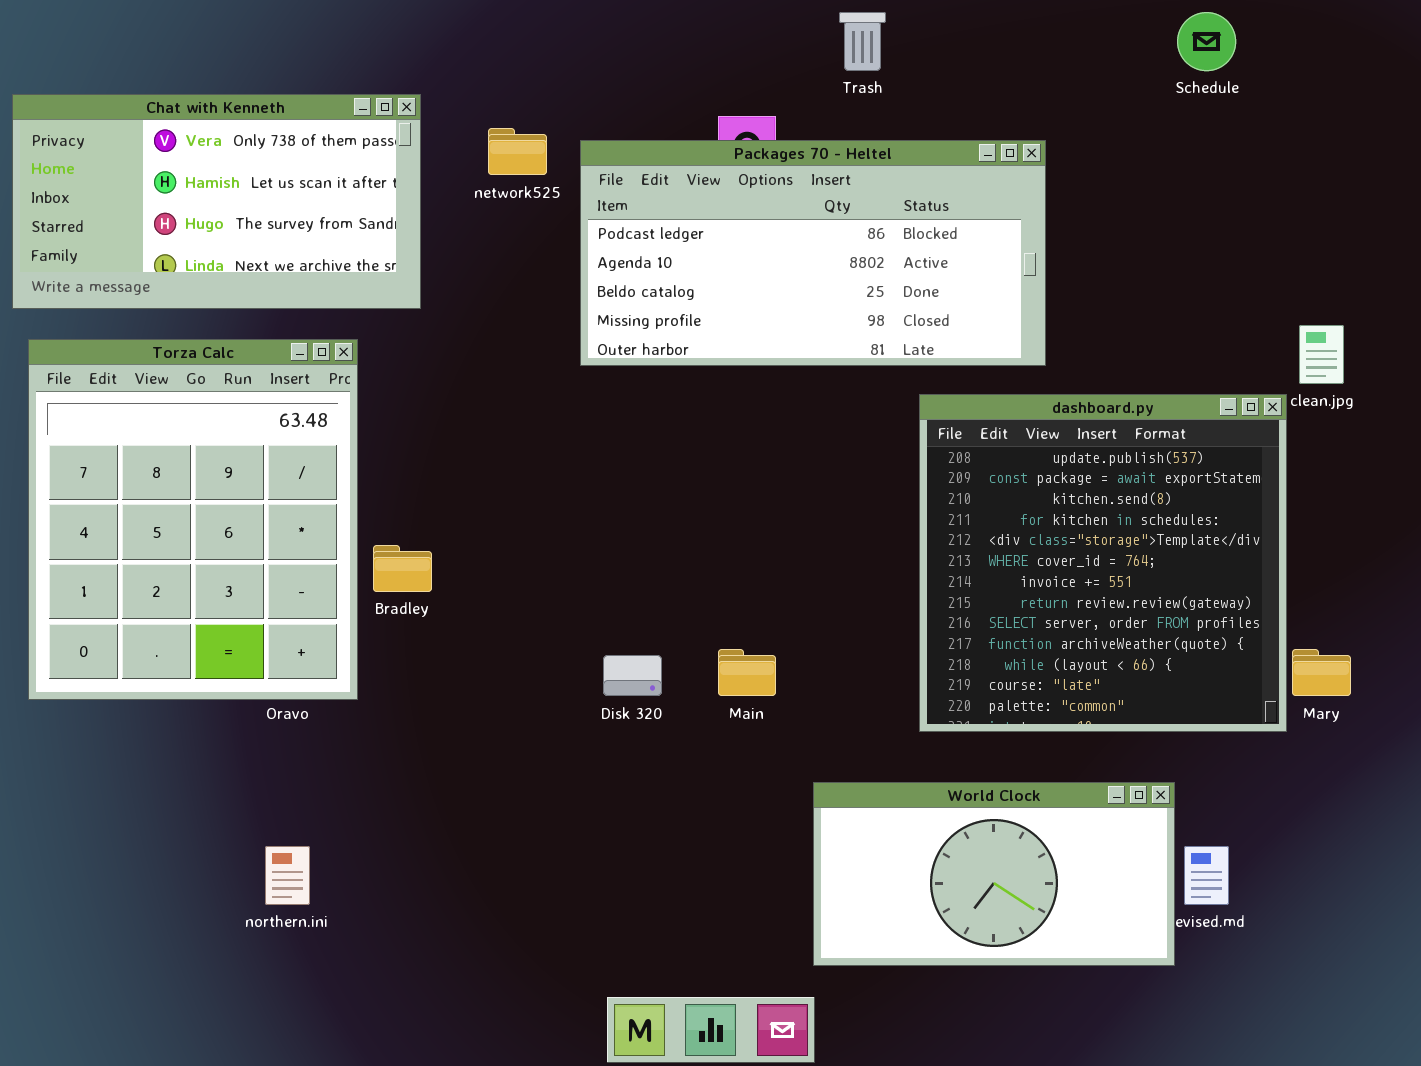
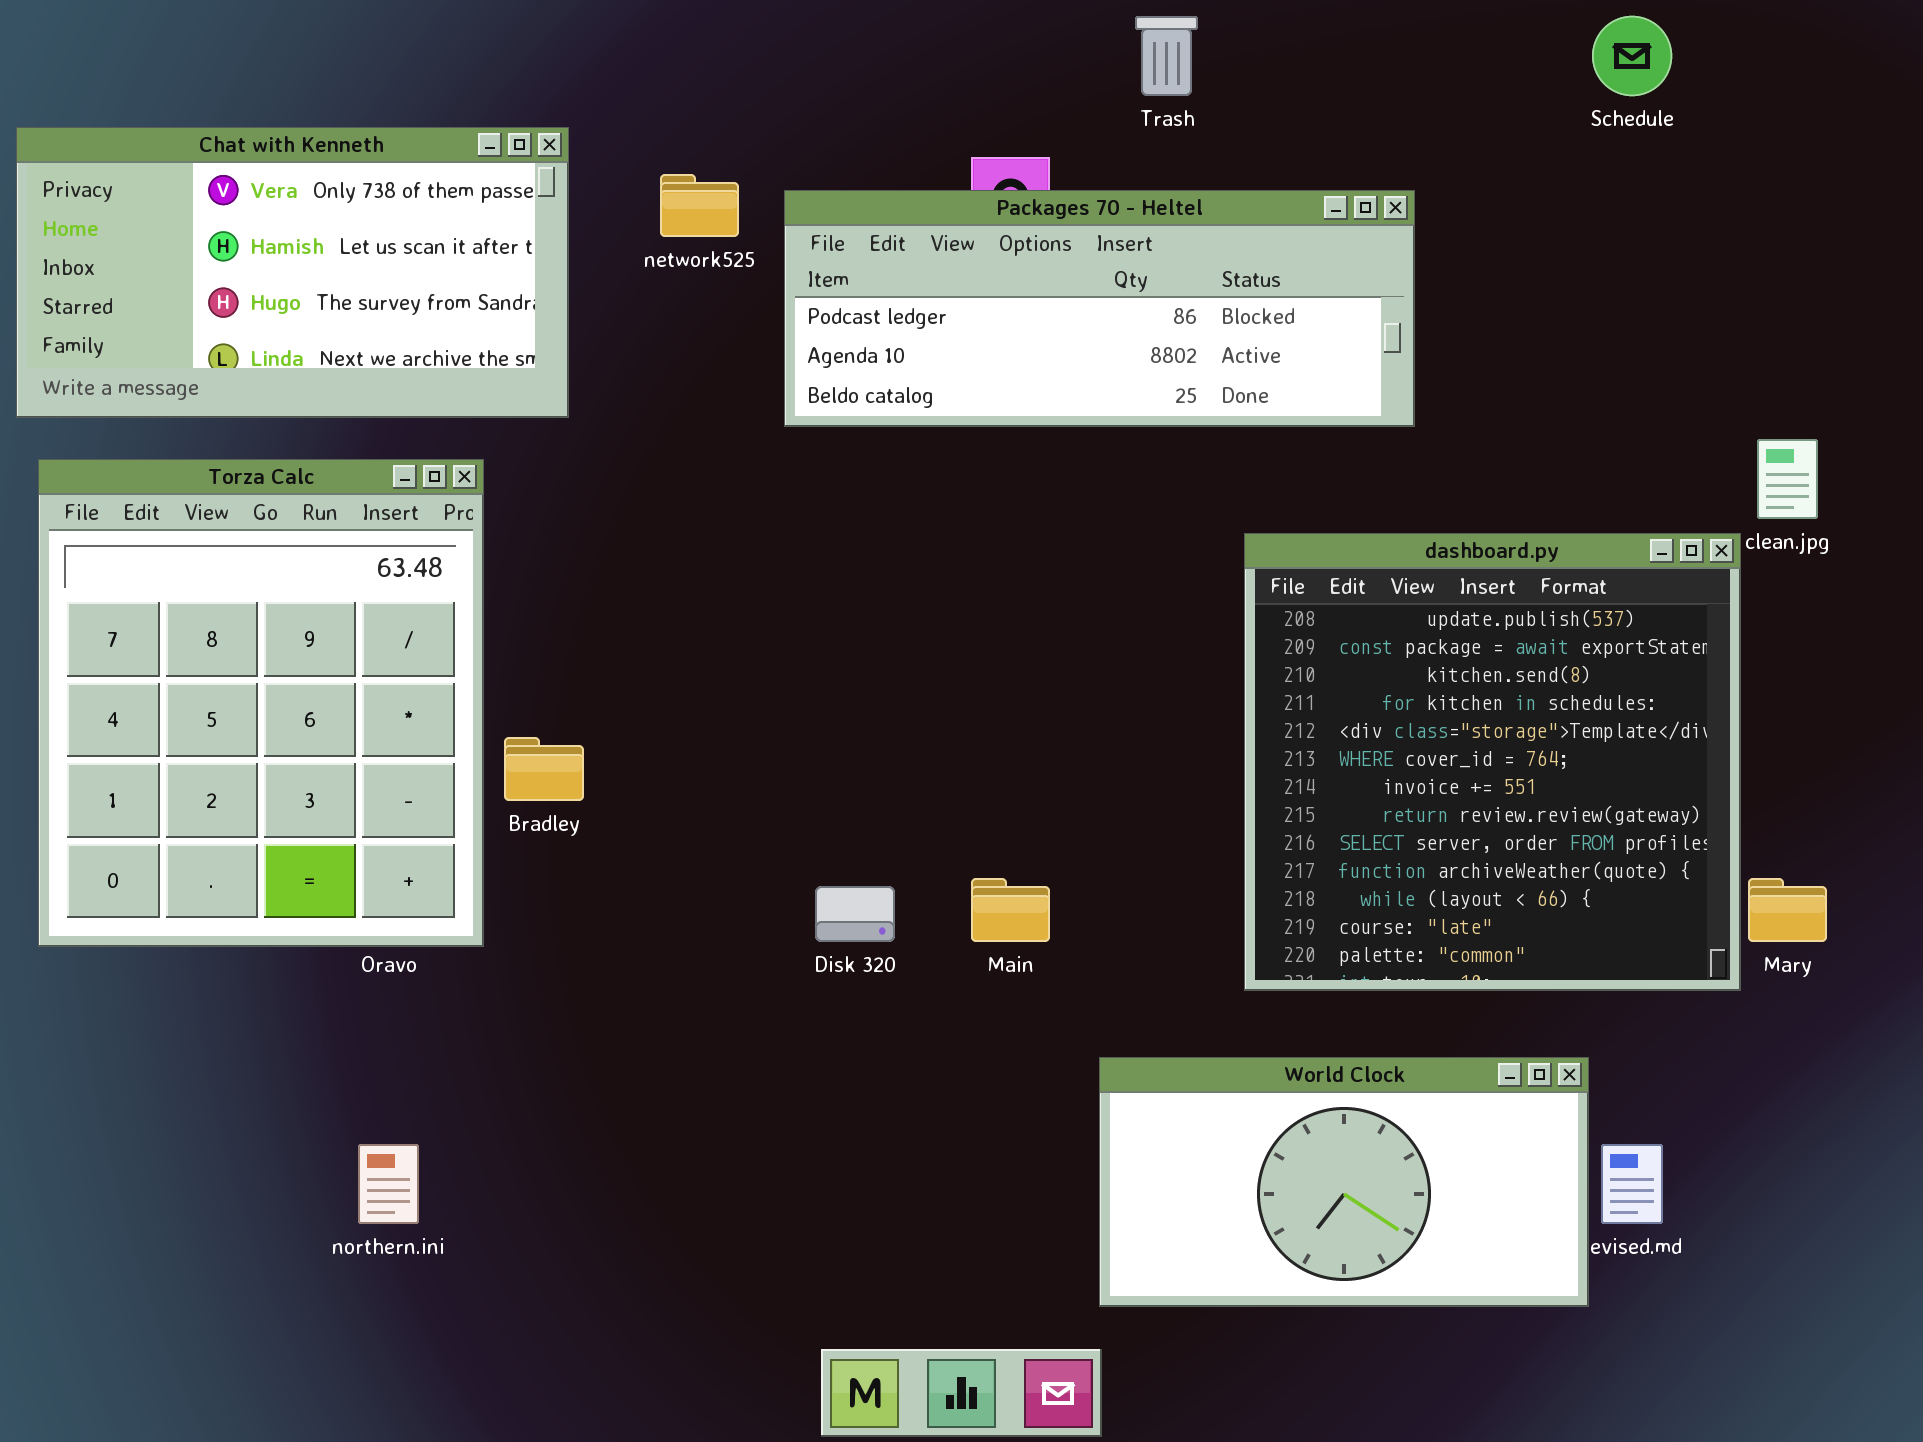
Packages 70 - Heltel: [580,140,1046,366] -> [784,190,1415,427], resized

